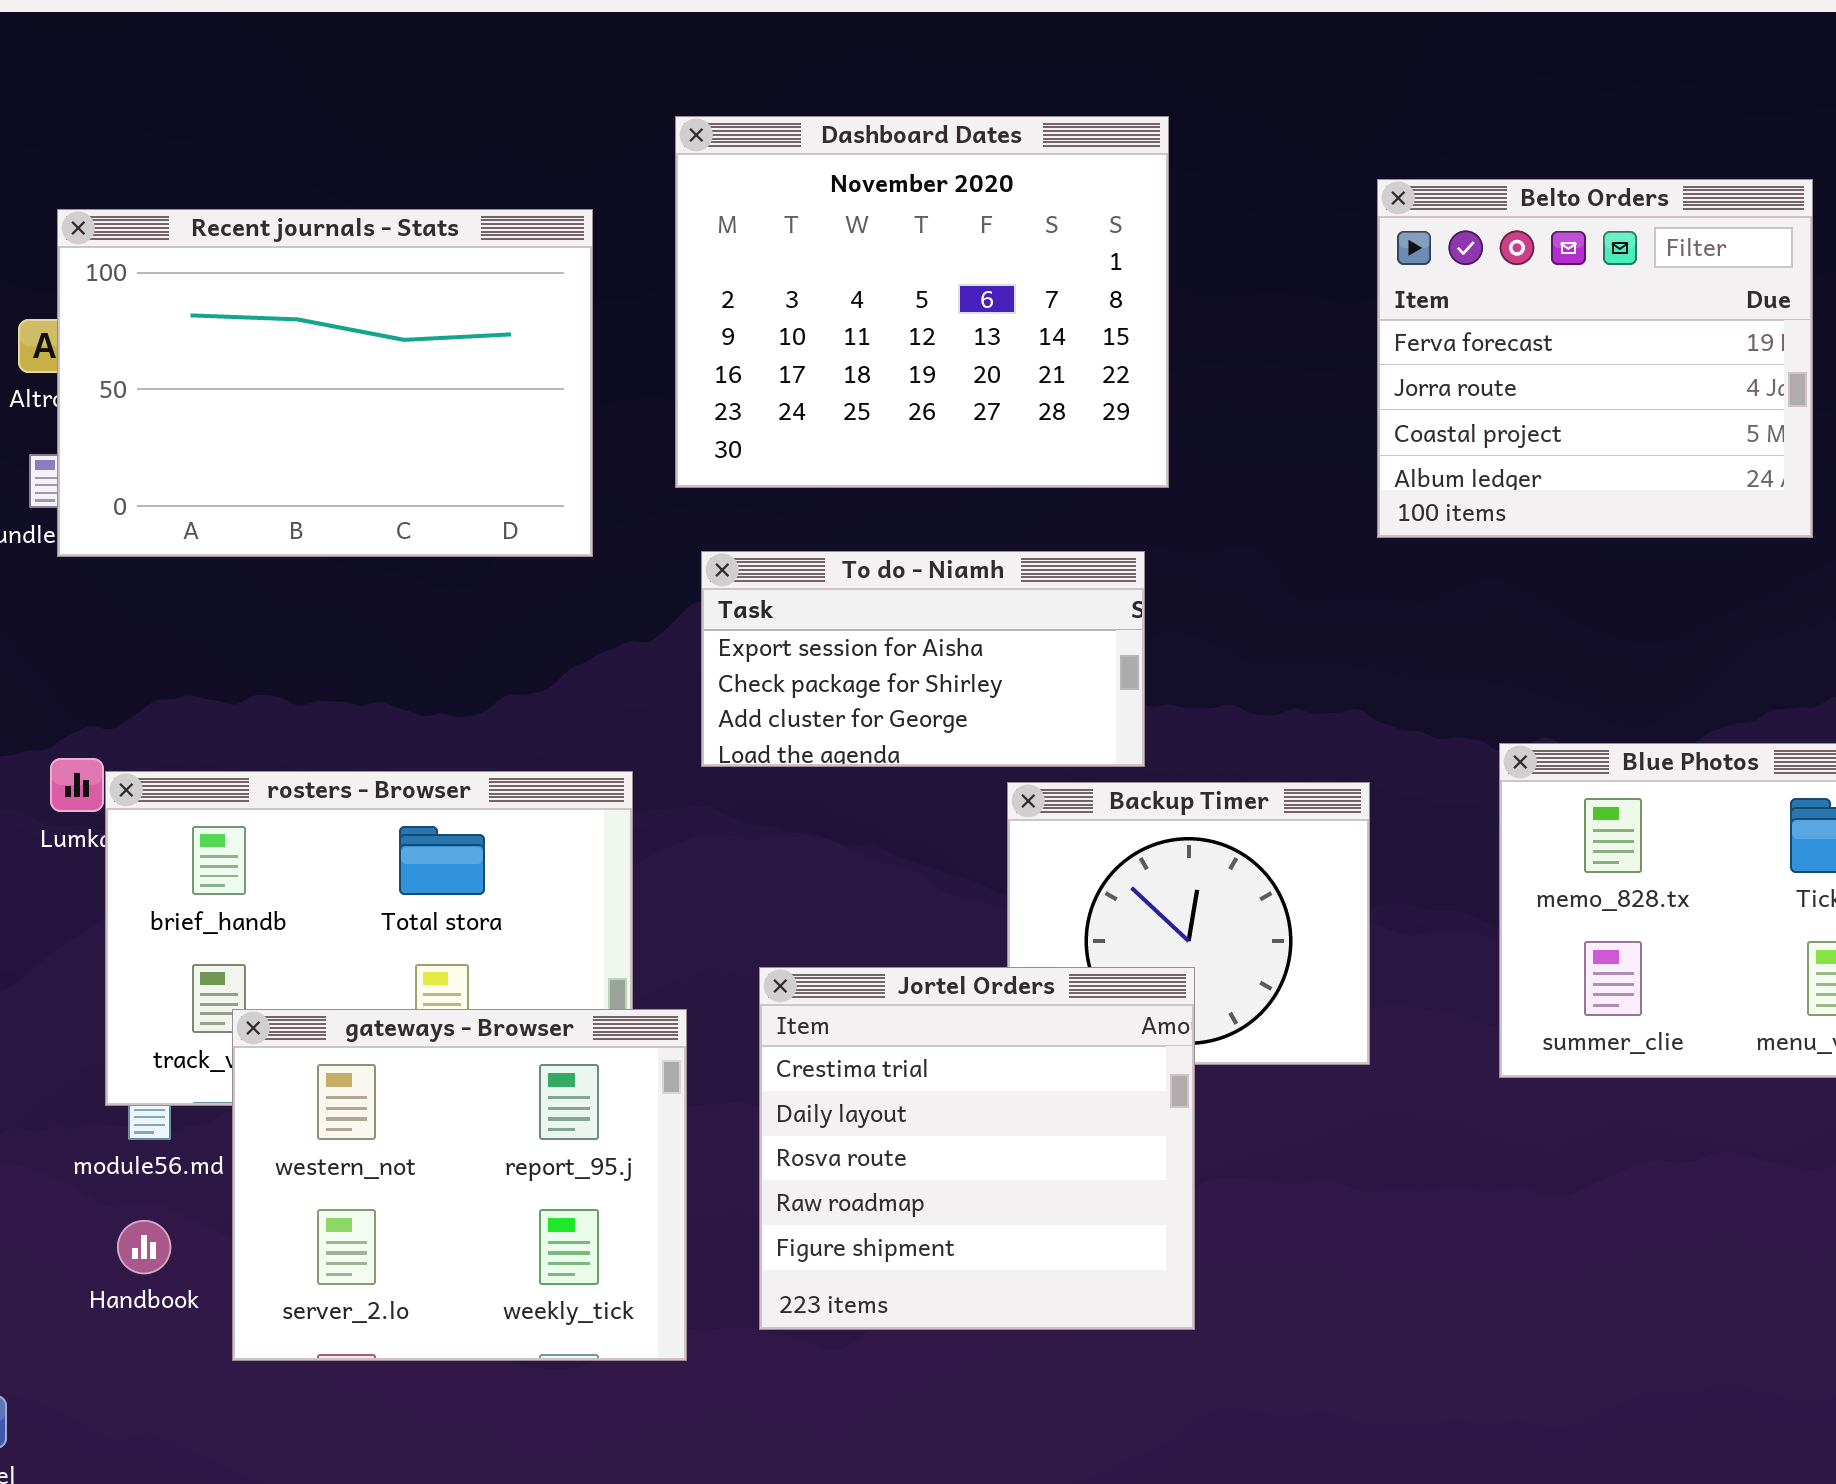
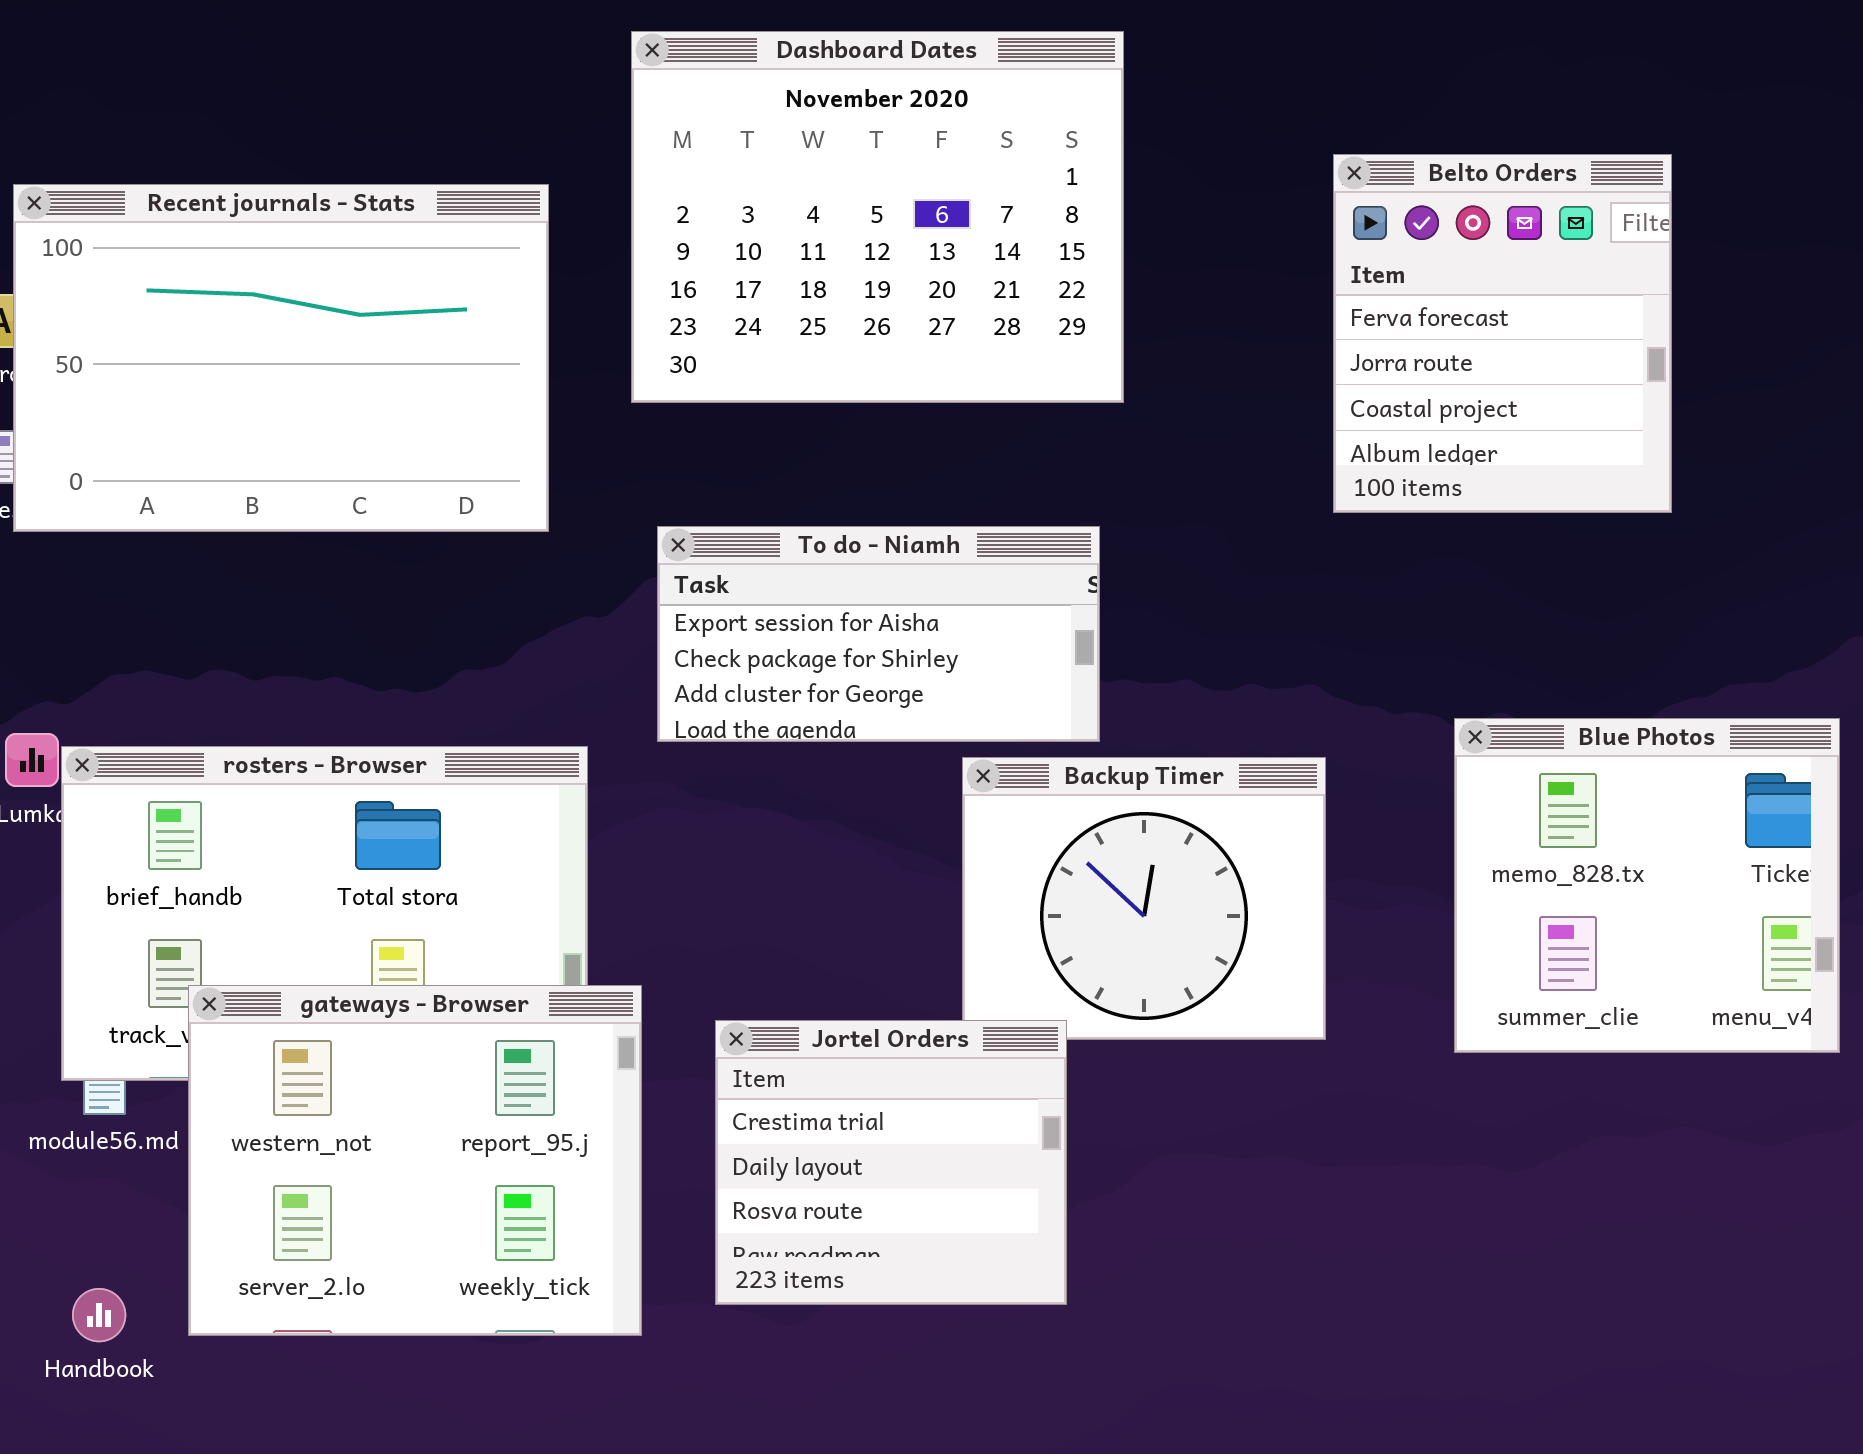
Dashboard Dates: [675,116,1169,488] -> [631,31,1124,403], moved
Belto Orders: [1377,179,1813,538] -> [1333,154,1672,513], resized
Jortel Orders: [759,967,1195,1330] -> [715,1020,1067,1305], resized
Handbook: [117,1220,171,1274] -> [72,1288,126,1342], moved

